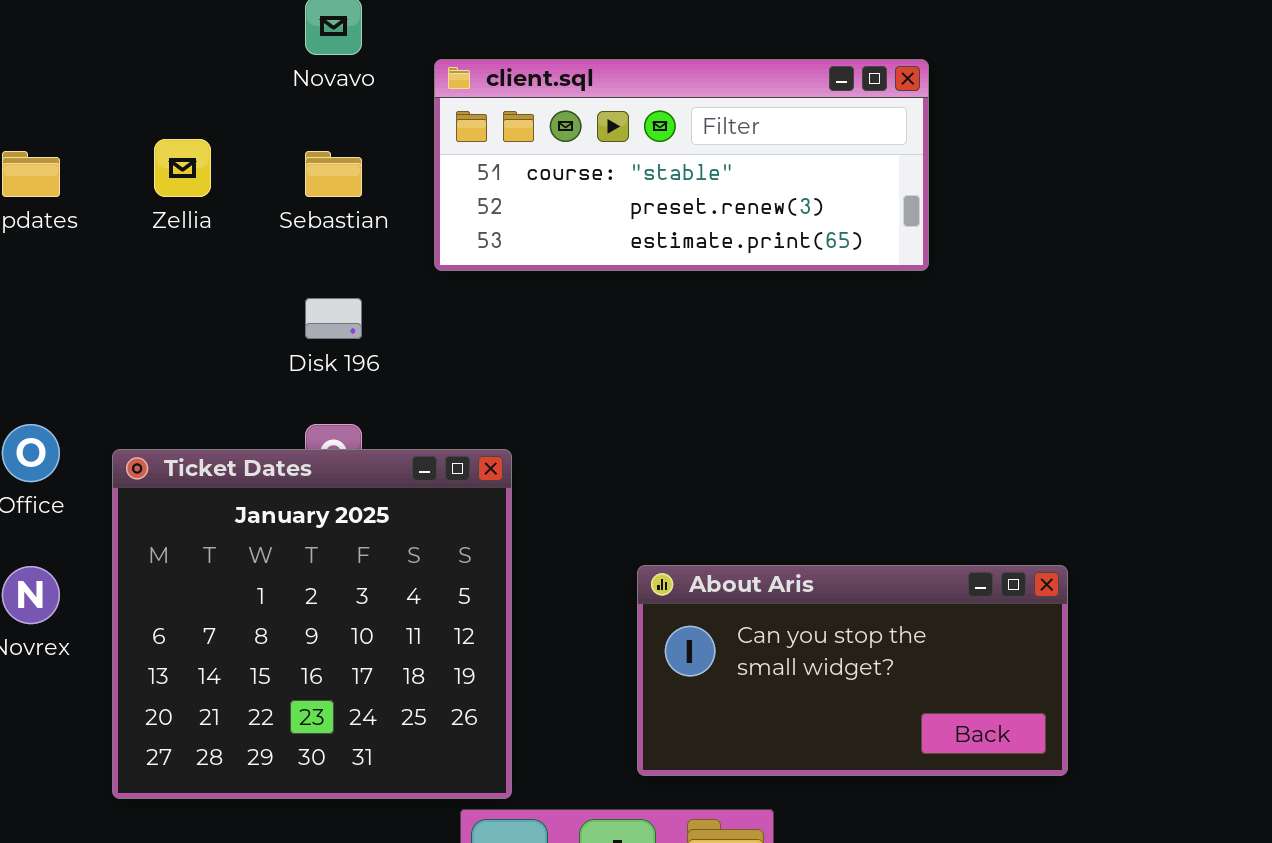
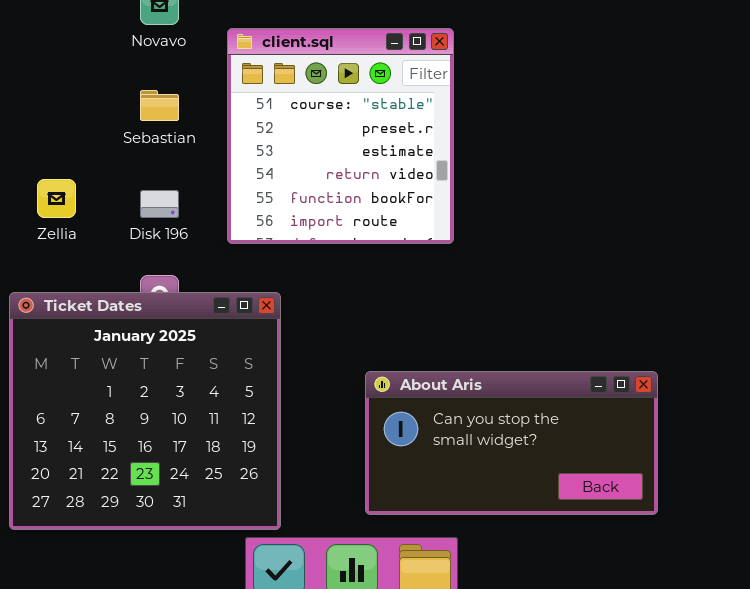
client.sql: [434,59,929,271] -> [227,28,454,244], resized
Zellia: [154,139,211,197] -> [37,179,76,218], moved

